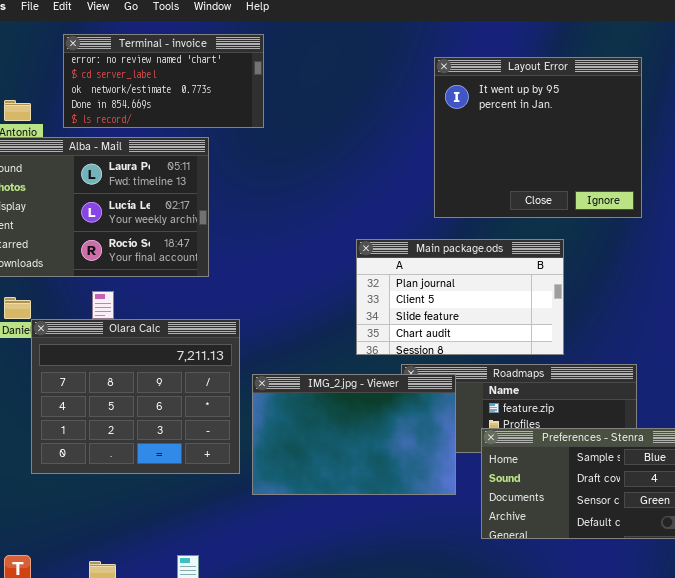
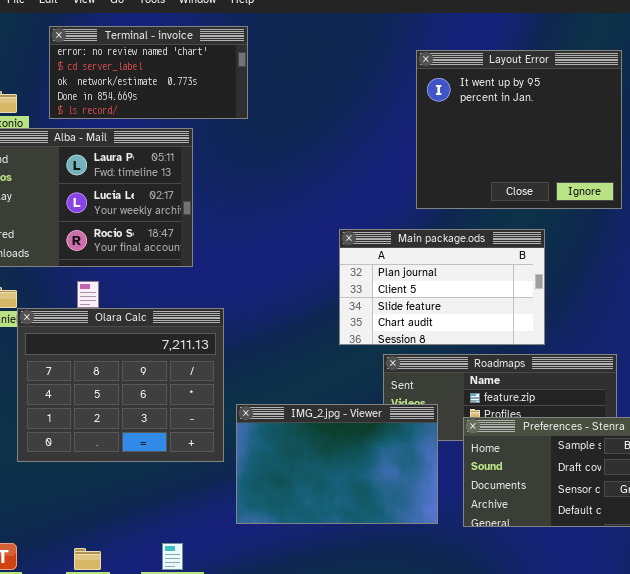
IMG_2.jpg - Viewer: [252,374,456,495] -> [236,404,438,524], moved

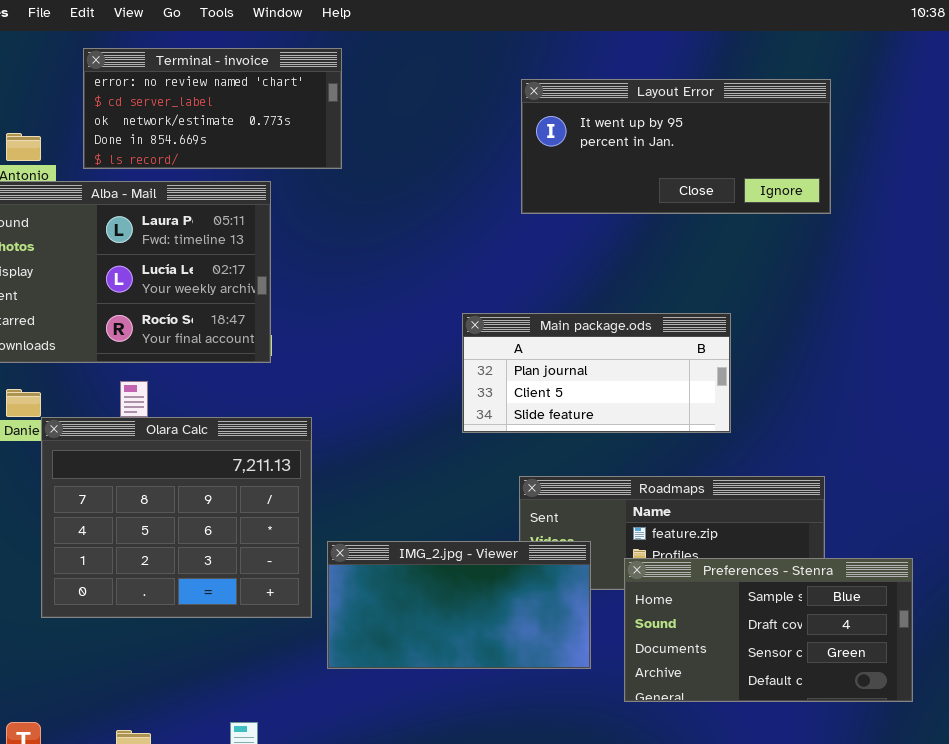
Layout Error: [416,50,622,209] -> [521,79,831,214], resized
Main package.ods: [339,229,545,345] -> [462,313,731,433], resized
IMG_2.jpg - Viewer: [236,404,438,524] -> [327,541,591,669], resized

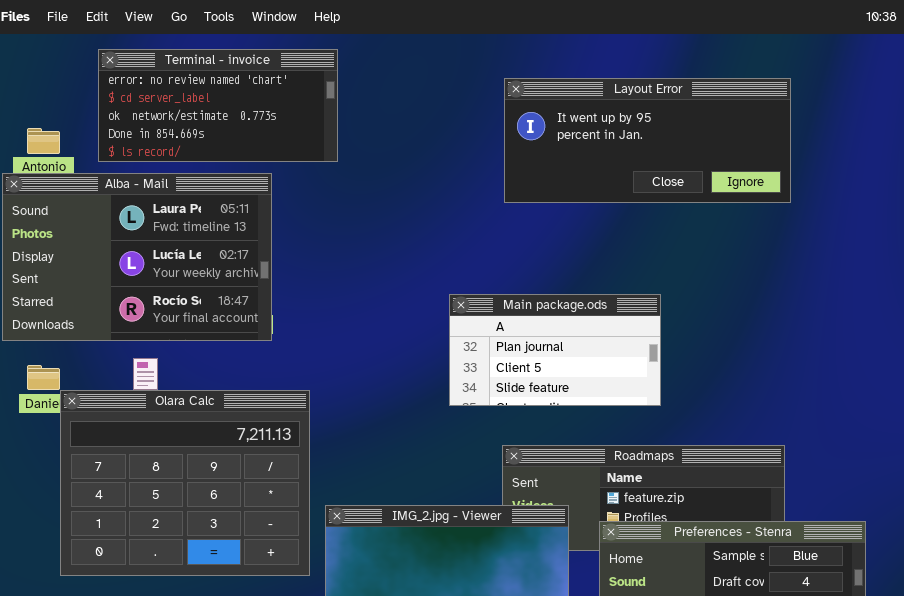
Main package.ods: [462,313,731,433] -> [449,294,661,406], resized

